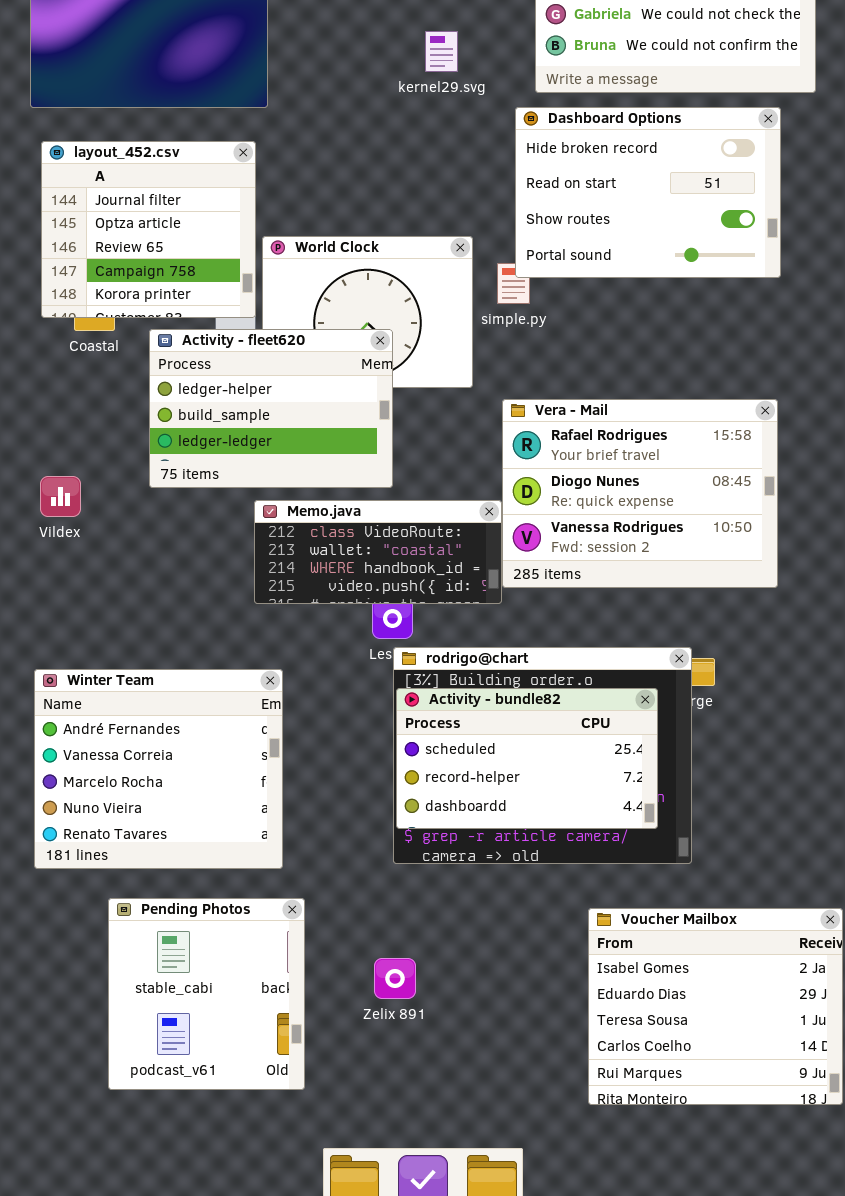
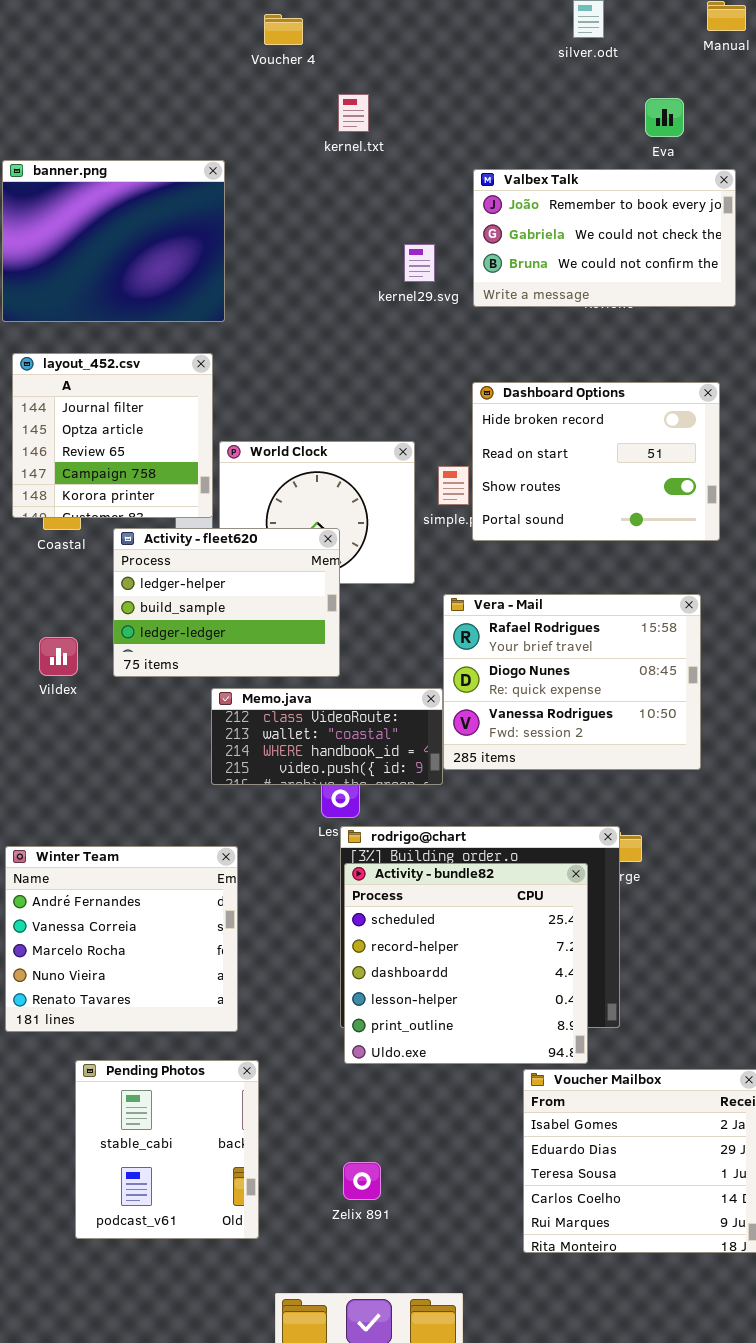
kernel29.svg: [425,31,458,72] -> [404,244,435,282], moved
Dashboard Options: [515,107,781,278] -> [472,382,720,541], moved
Vildex: [40,476,81,517] -> [39,637,78,676], moved
Activity - bundle82: [396,688,658,829] -> [344,863,588,1064], resized
Zelix 891: [374,958,416,999] -> [343,1162,381,1200], moved

